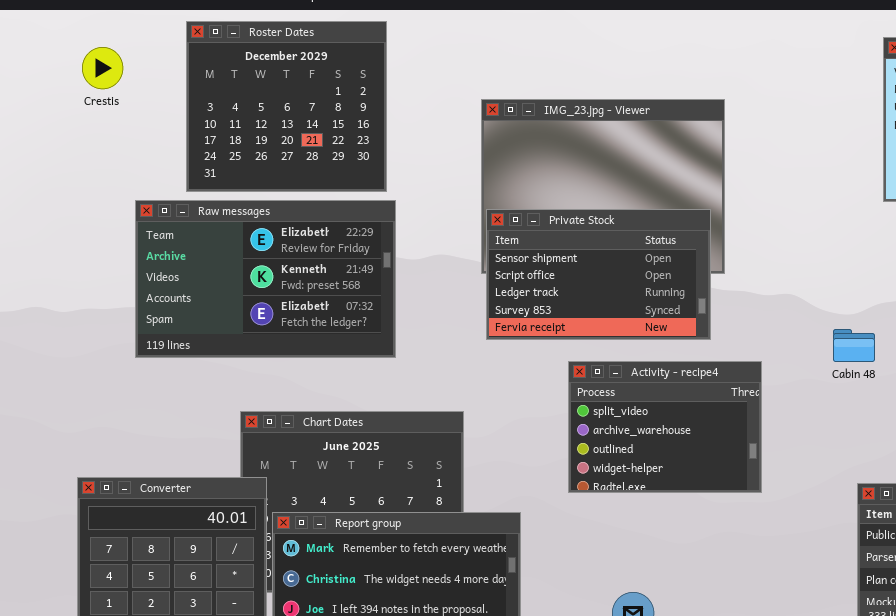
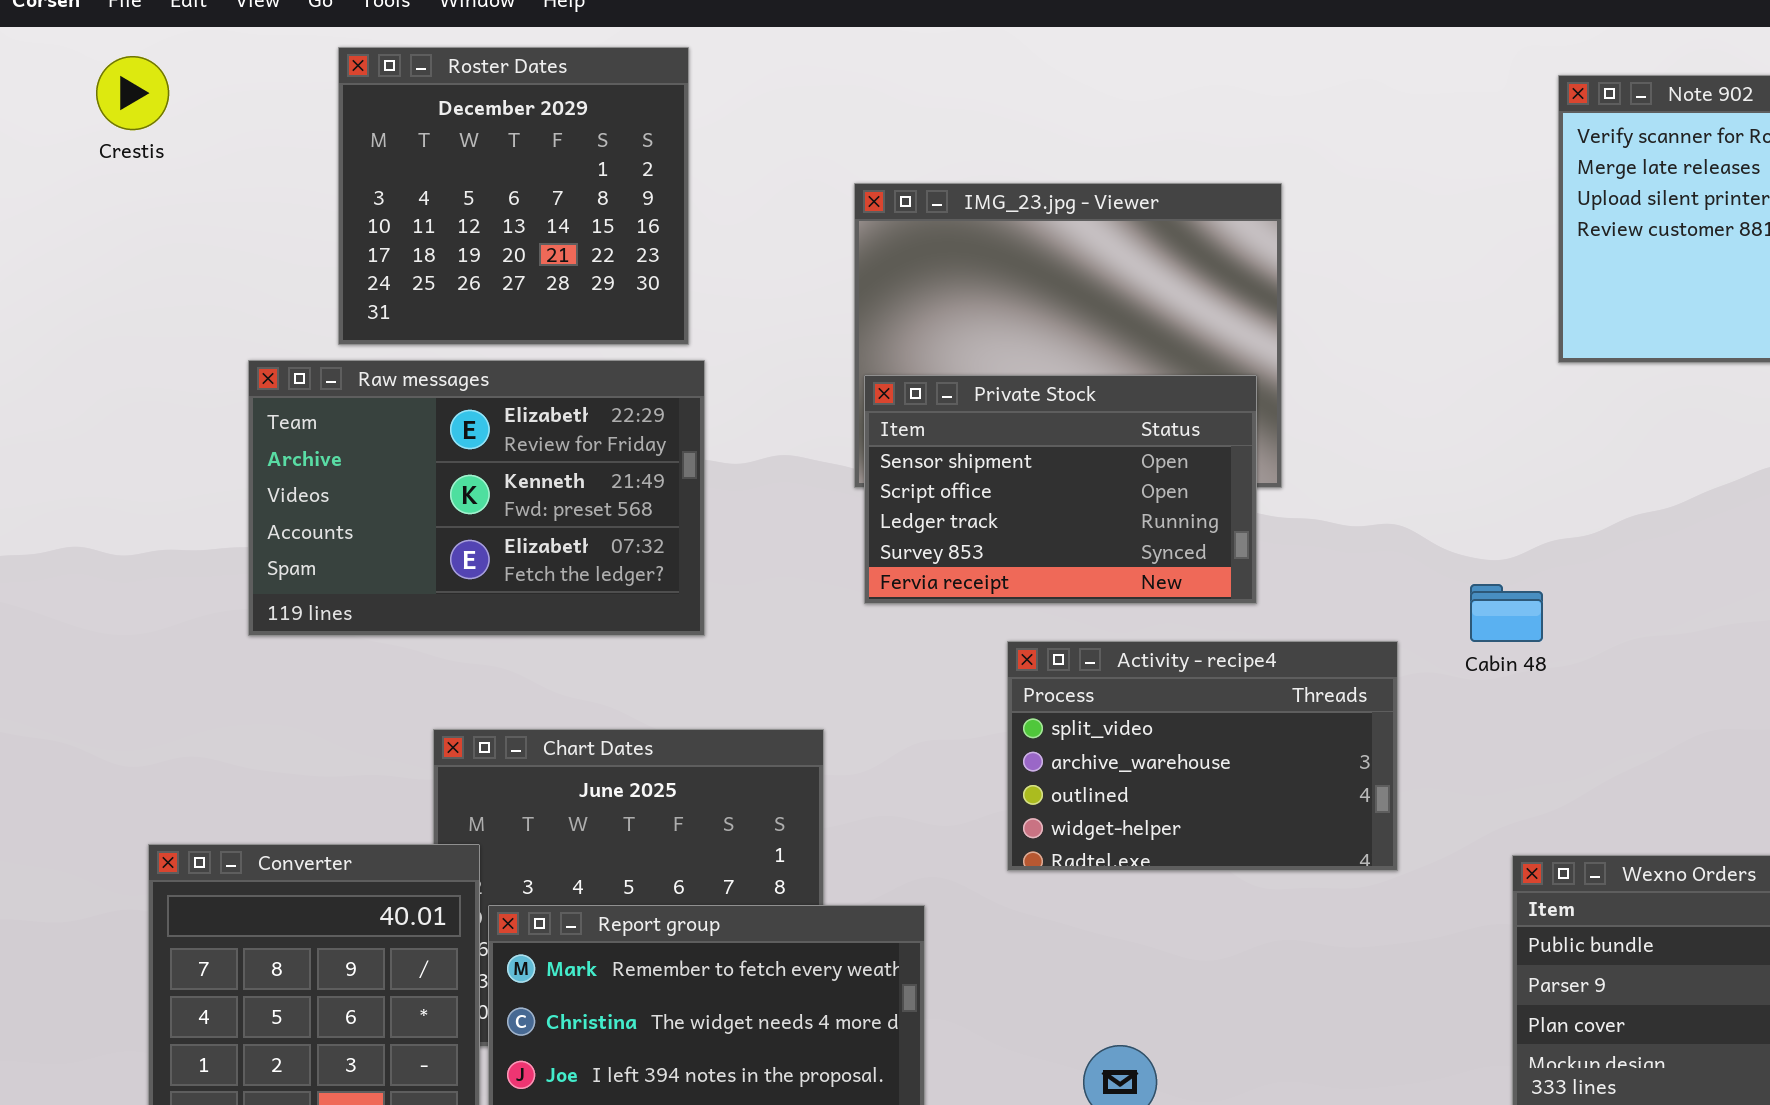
Crestis: [82,47,123,89] -> [96,56,169,130], moved
Activity - recipe4: [568,361,762,493] -> [1007,641,1398,871], resized

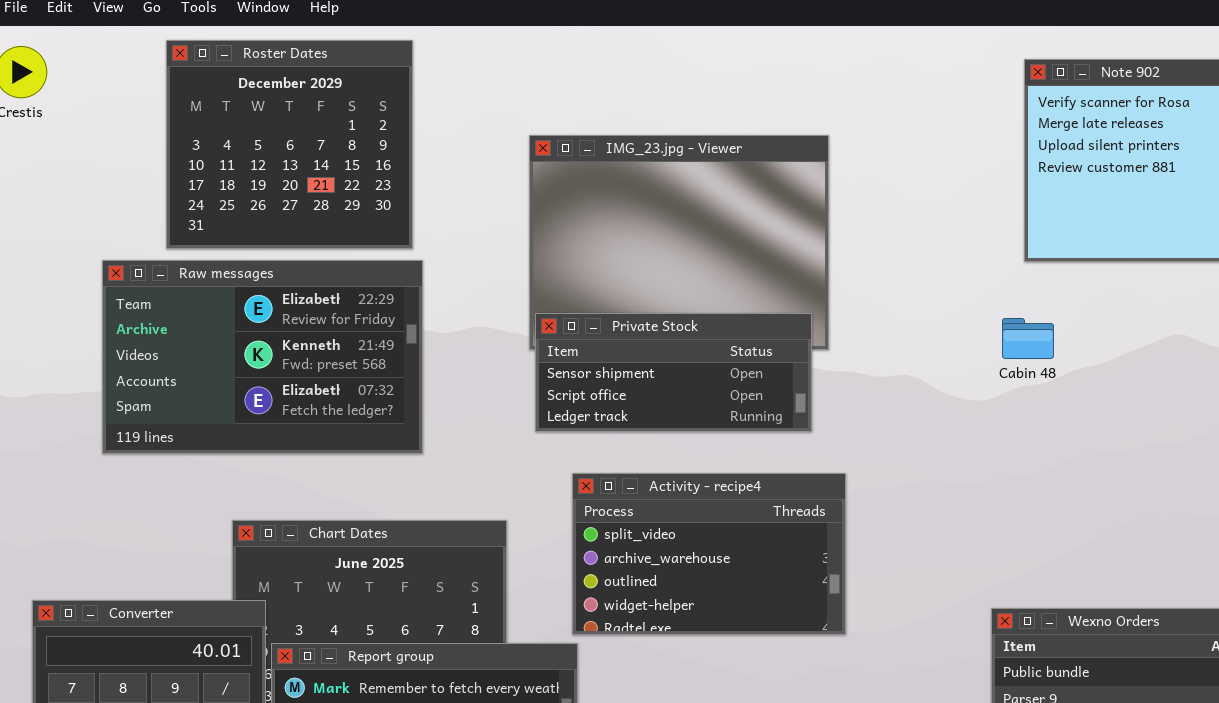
Private Stock: [864,375,1257,604] -> [535,313,812,432], resized
Cabin 48: [1470,584,1543,642] -> [1002,318,1054,359], moved
Activity - recipe4: [1007,641,1398,871] -> [572,473,846,635], moved

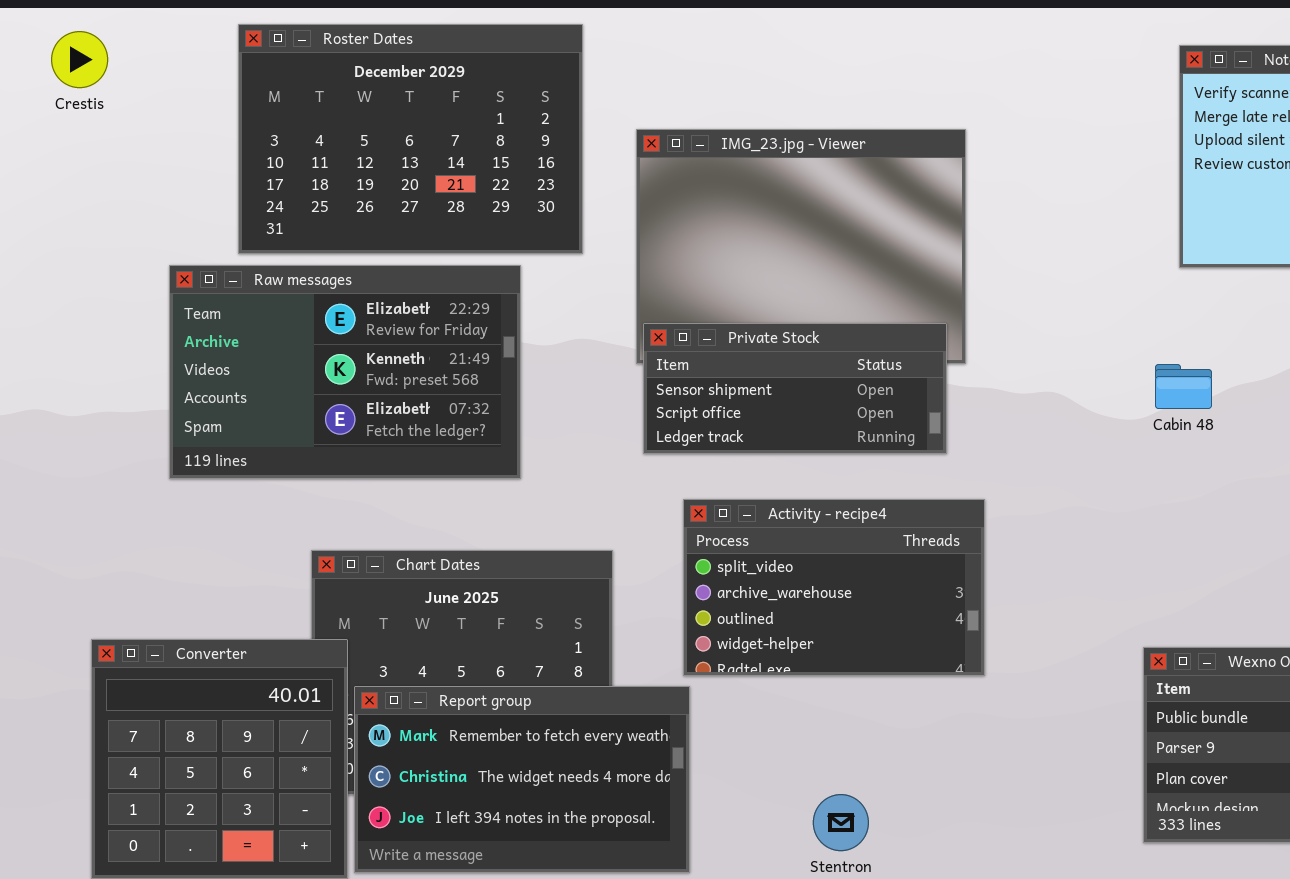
Roster Dates: [166,40,413,249] -> [238,24,583,254], resized
Cabin 48: [1002,318,1054,359] -> [1155,364,1212,409], moved

